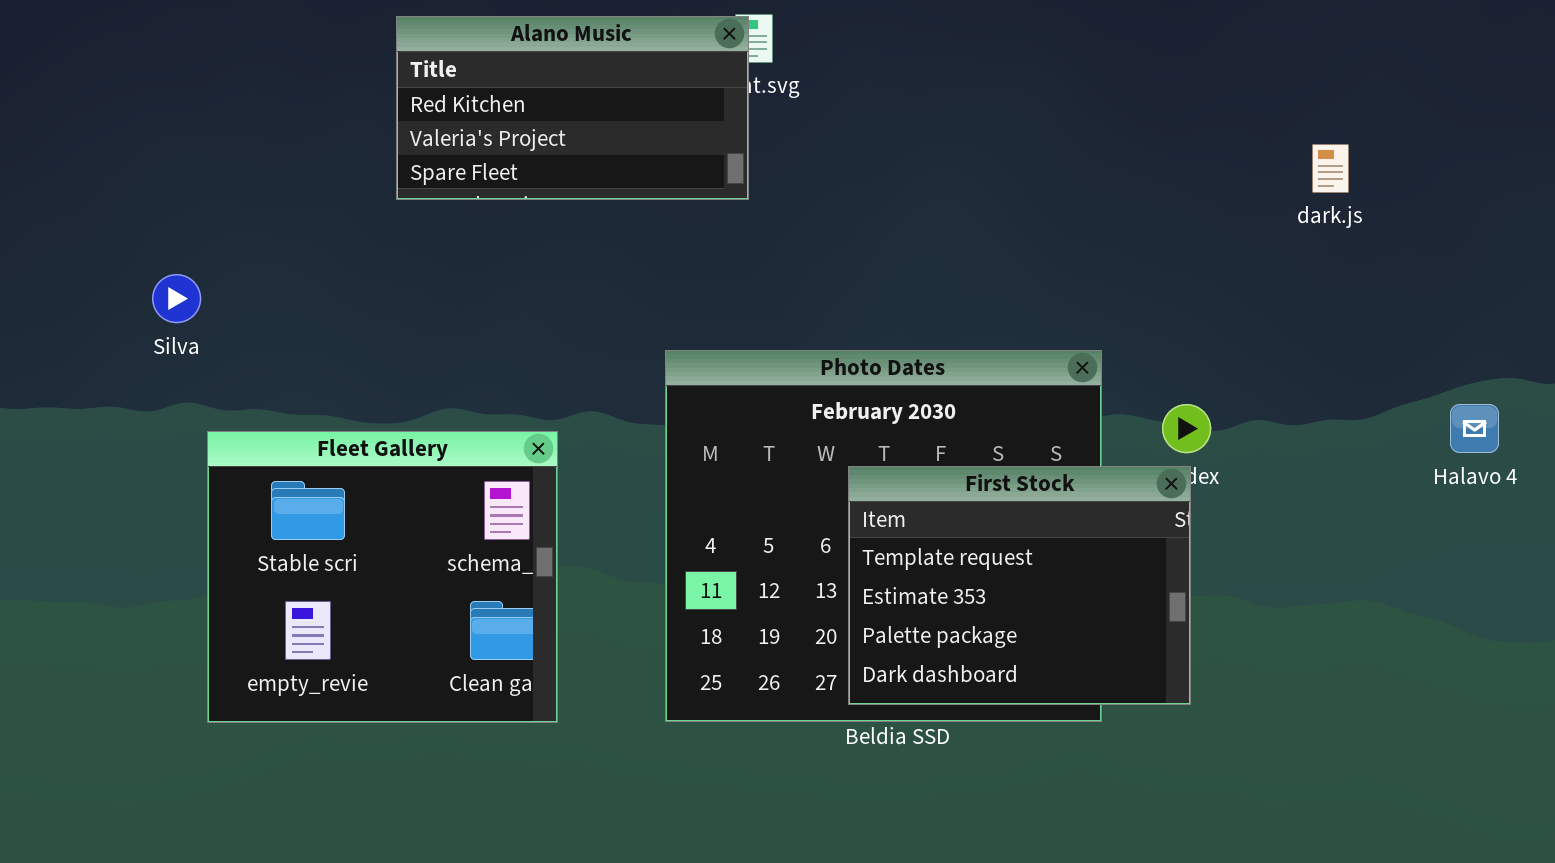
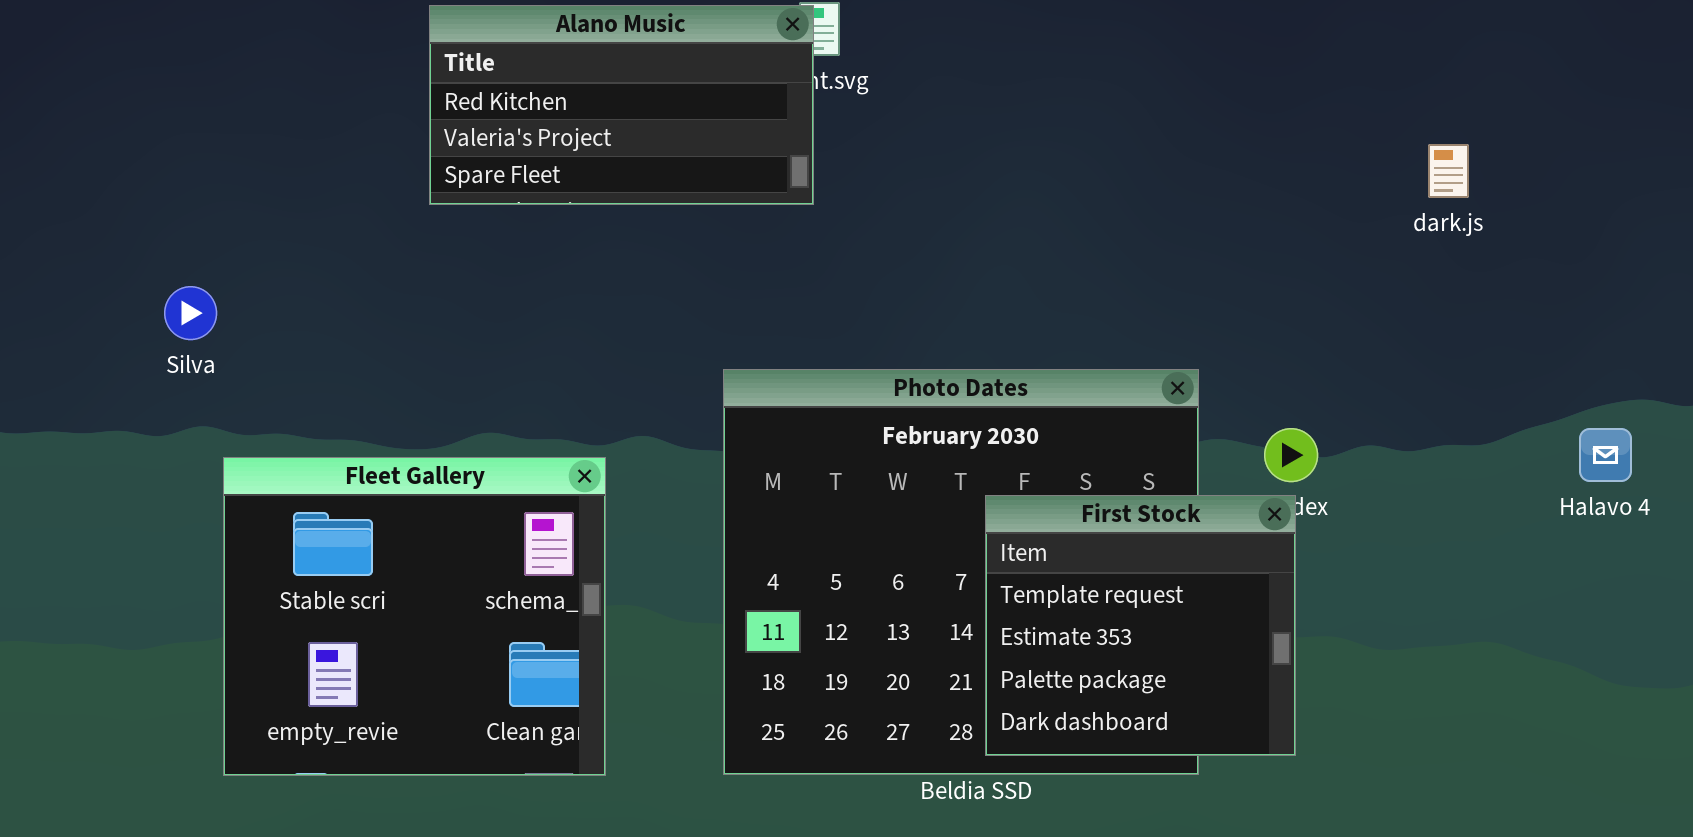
First Stock: [848,466,1191,705] -> [985,495,1296,756], resized

